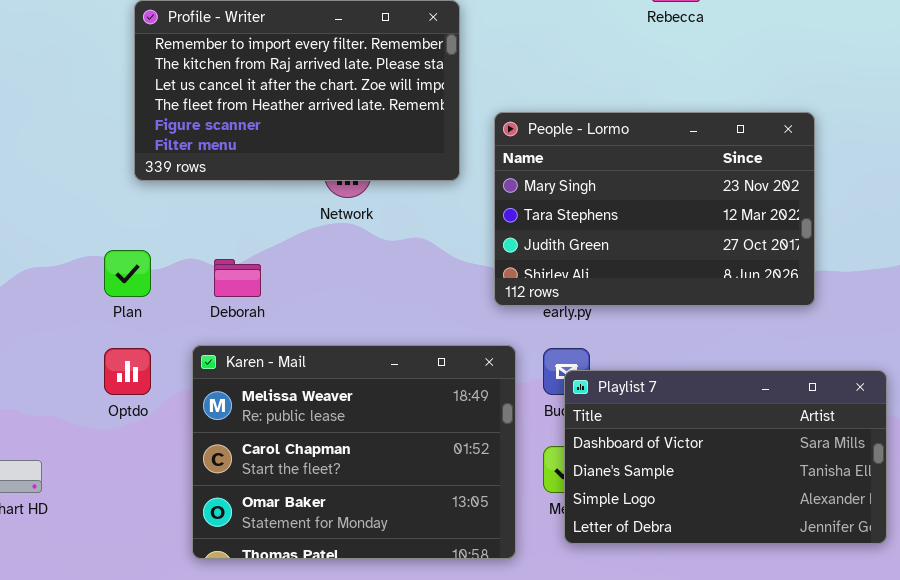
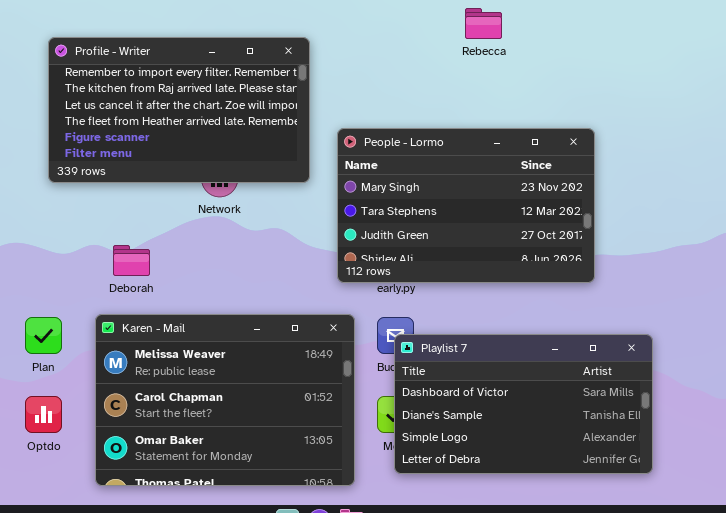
Plan: [104,250,151,297] -> [25,317,62,354], moved
Optdo: [104,348,151,395] -> [25,396,62,433], moved

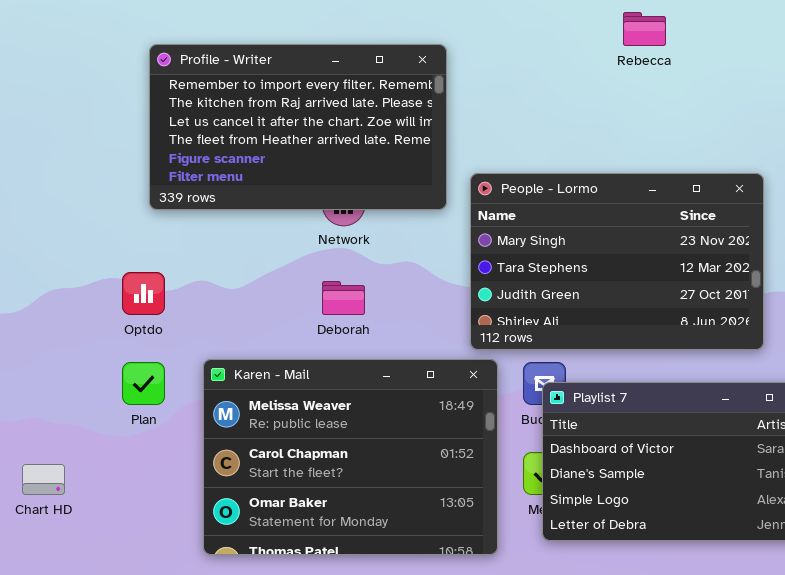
People - Lormo: [337,128,595,283] -> [470,173,764,350], moved
Deborah: [113,245,150,276] -> [322,281,365,315], moved
Optdo: [25,396,62,433] -> [122,272,165,315], moved

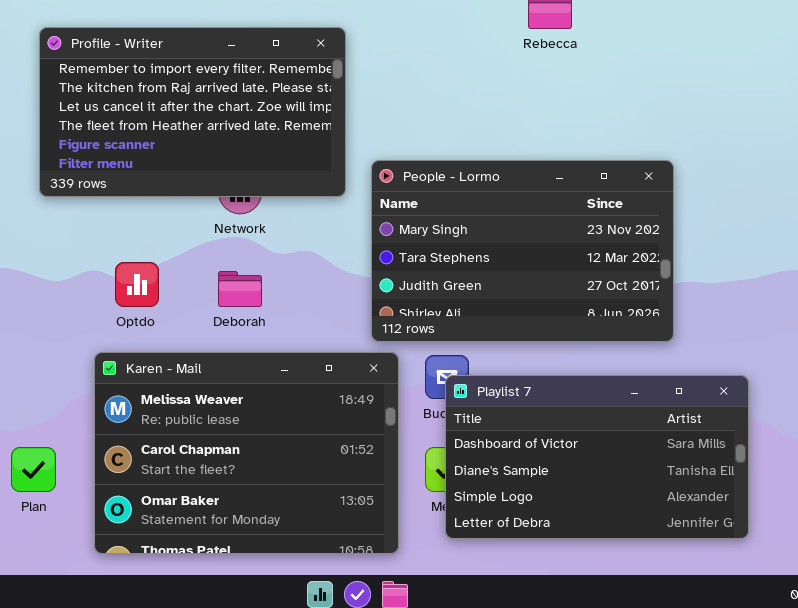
Optdo: [122,272,165,315] -> [115,262,159,307], moved
Plan: [122,362,165,405] -> [11,447,56,492], moved

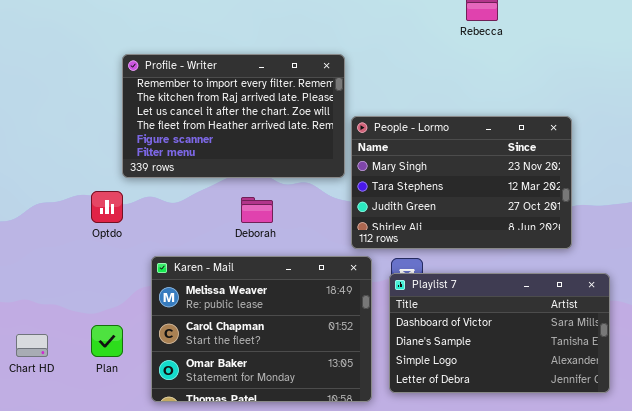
Profile - Writer: [39,27,346,197] -> [122,54,345,178], moved
Optdo: [115,262,159,307] -> [91,191,123,223], moved
Playlist 7: [445,375,749,539] -> [389,273,610,393], moved

